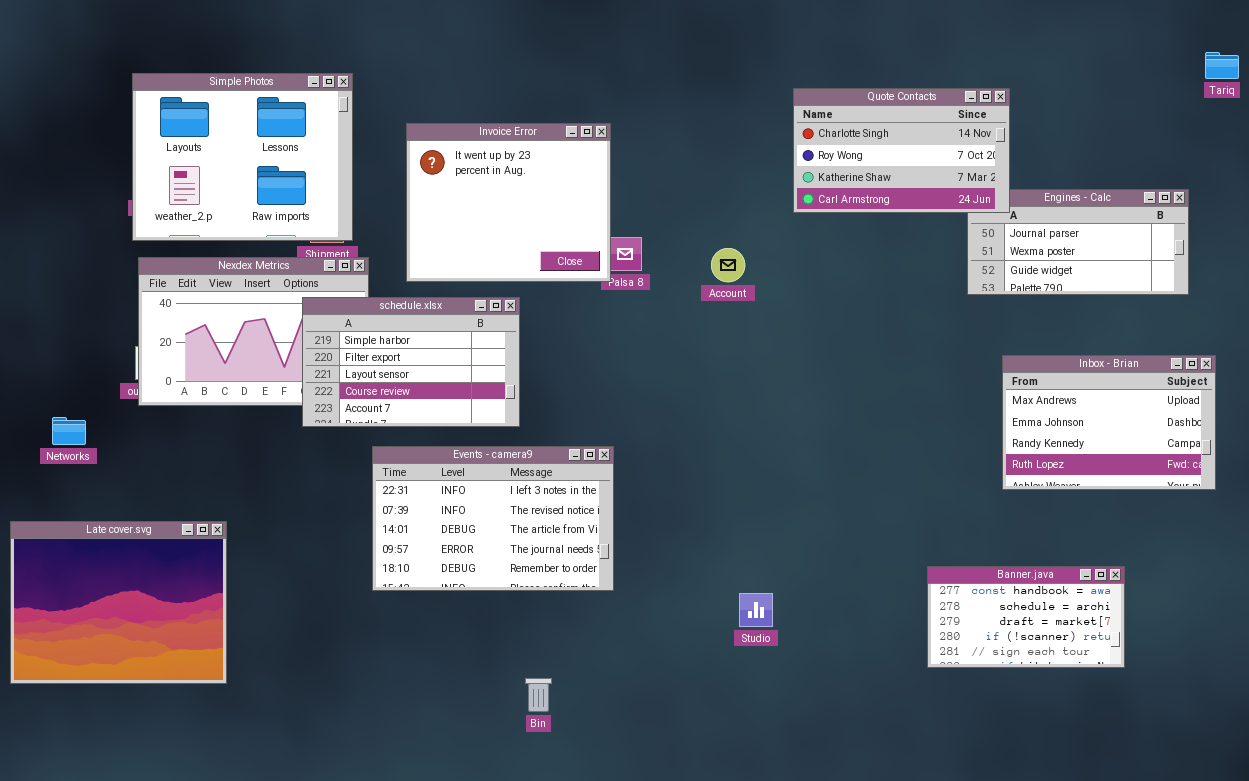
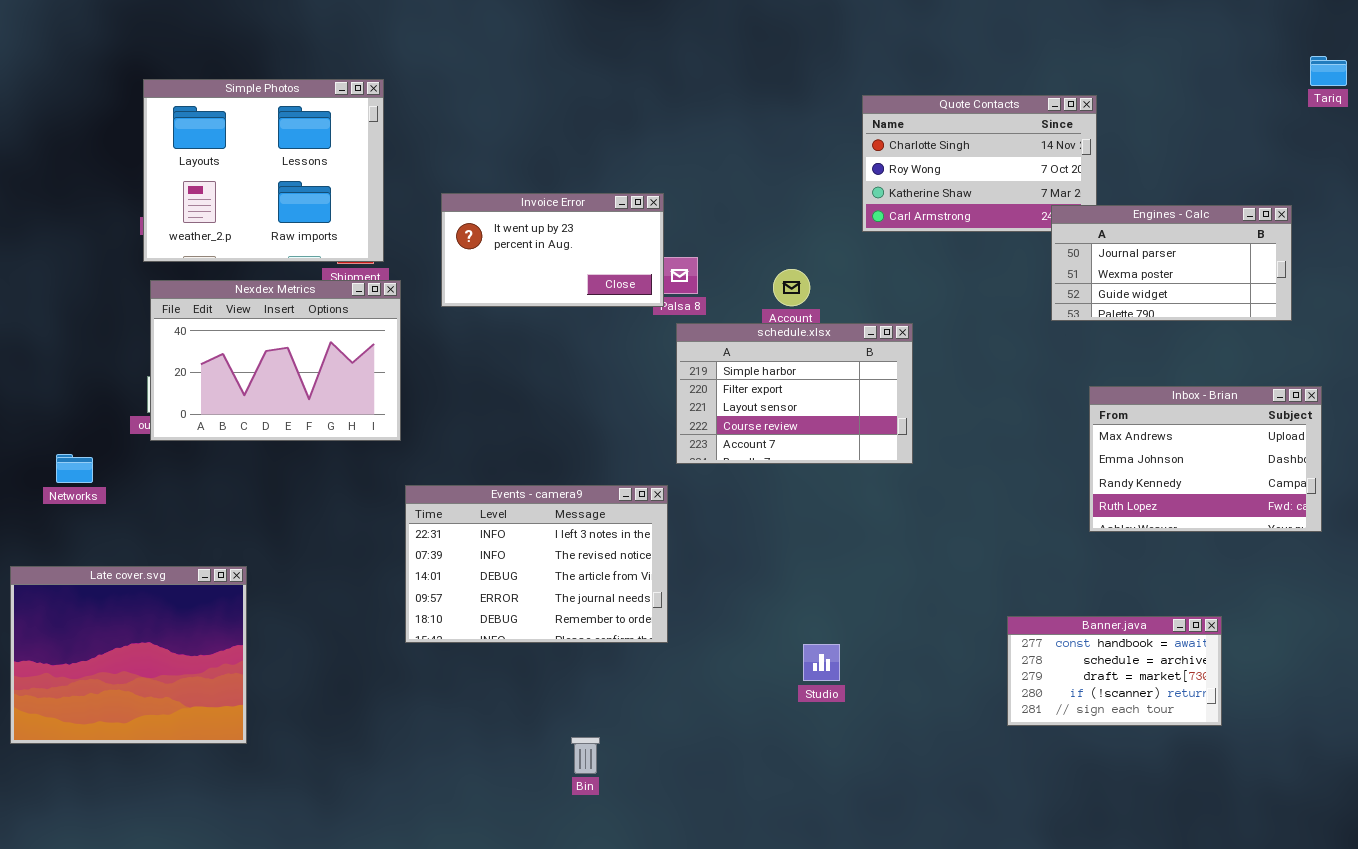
Invoice Error: [406,123,611,282] -> [441,193,664,307], resized
Engines - Calc: [967,189,1189,295] -> [1051,205,1292,321], raised
schedule.xlsx: [302,297,520,427] -> [676,323,913,464], moved

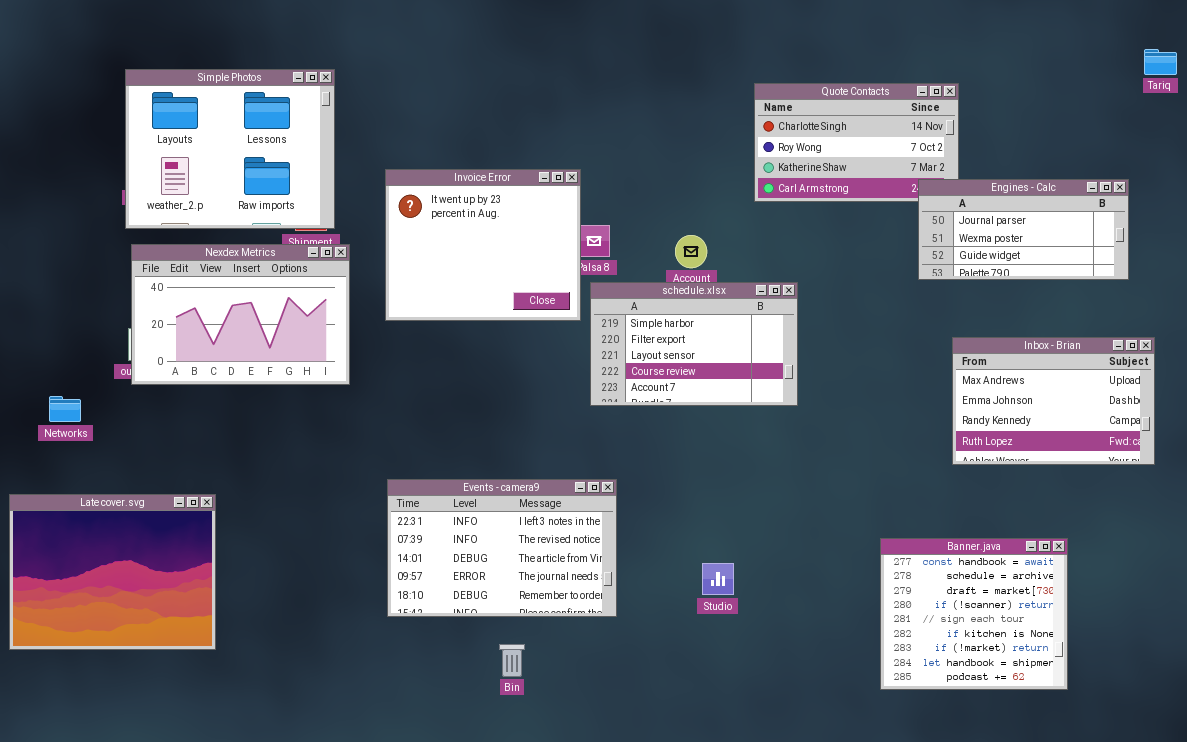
Invoice Error: [441,193,664,307] -> [385,169,581,321], resized
Events - camera9: [405,485,668,643] -> [387,479,617,617], moved
Banner.java: [1007,616,1222,726] -> [880,538,1068,690], resized

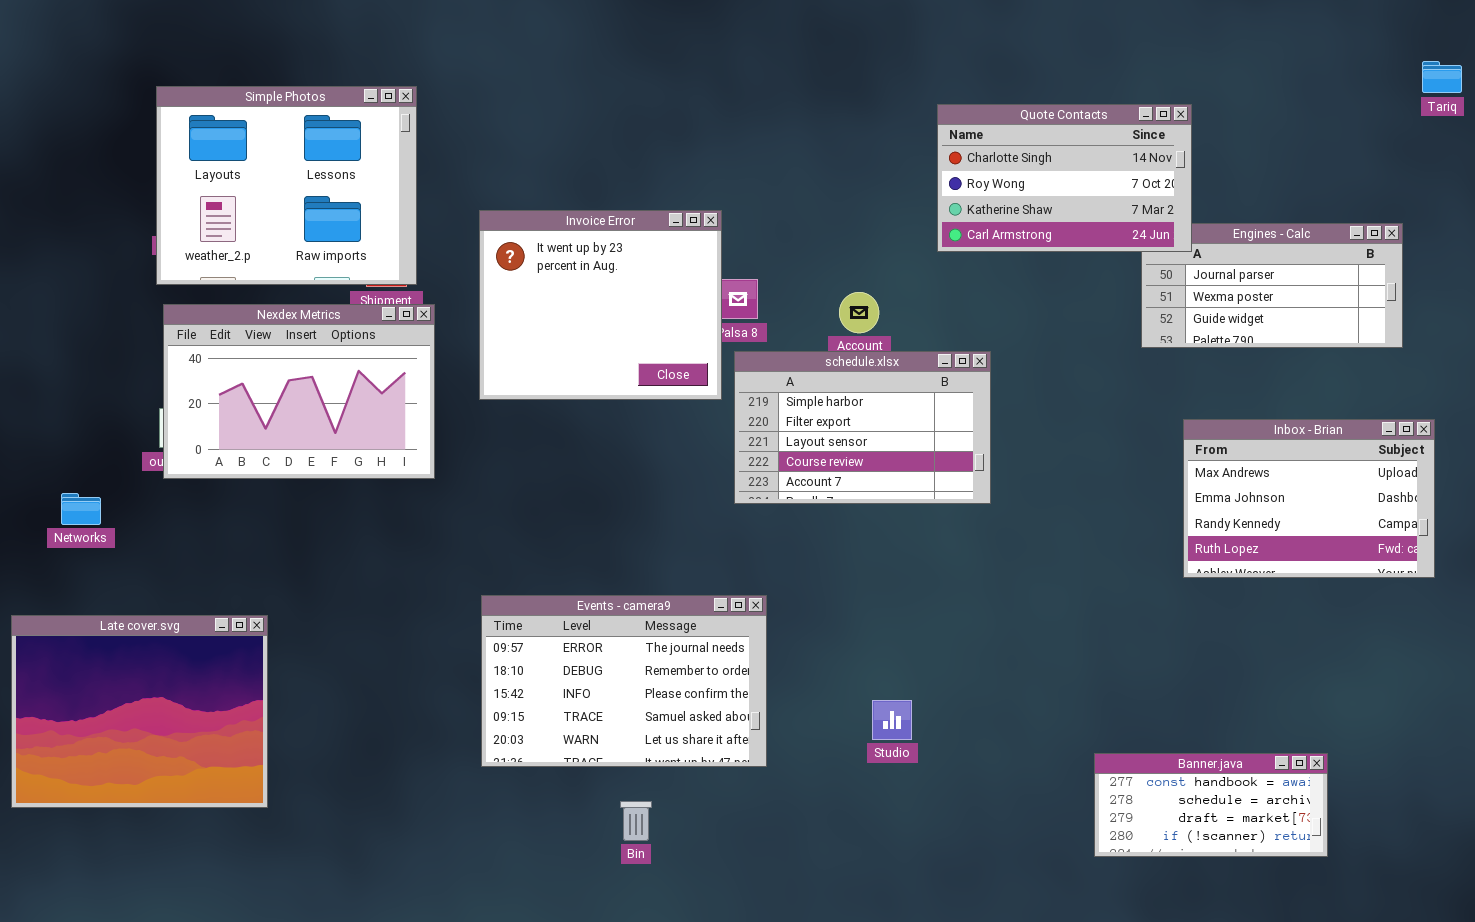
Quote Contacts: [754,83,959,202] -> [937,104,1192,252], raised
Events - camera9: [387,479,617,617] -> [481,595,767,767], scrolled down 3 rows
Banner.java: [880,538,1068,690] -> [1094,753,1328,857], resized

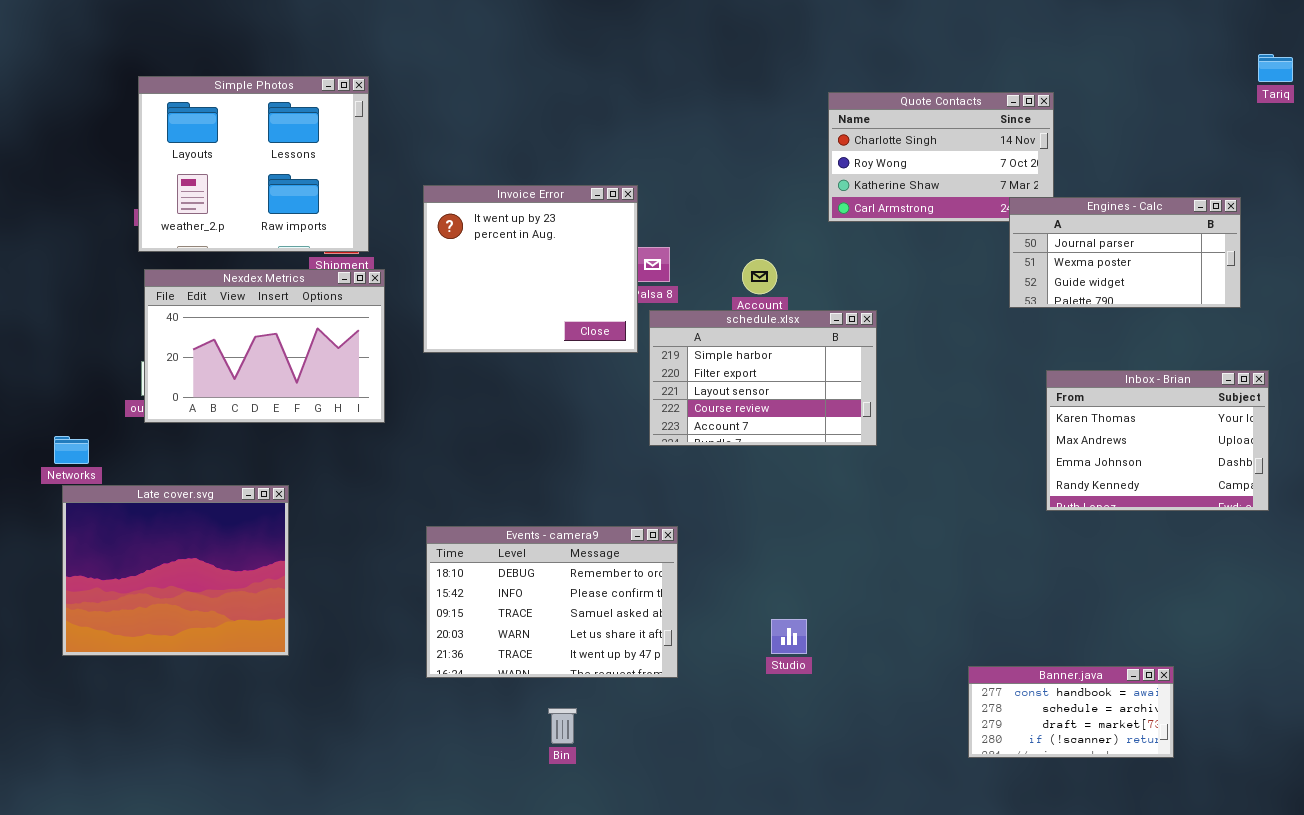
Engines - Calc: [1141,223,1403,348] -> [1009,197,1241,308], raised
Inbox - Brian: [1183,419,1435,578] -> [1046,370,1269,511], scrolled up 1 row
Events - camera9: [481,595,767,767] -> [426,526,678,678], scrolled down 1 row
Late cover.svg: [11,615,268,808] -> [62,485,289,656], moved

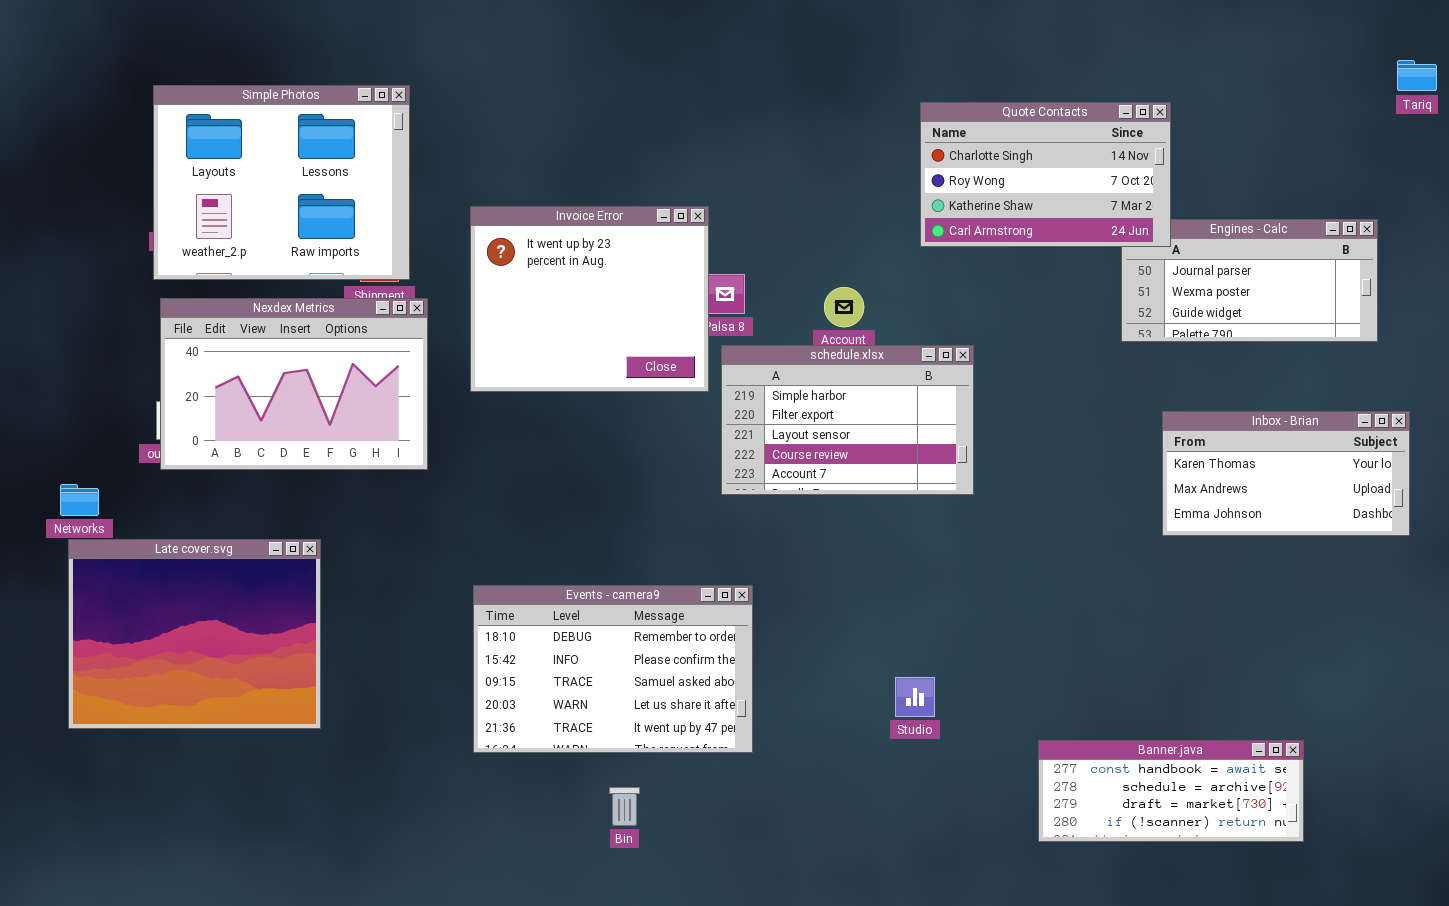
Quote Contacts: [828,92,1054,222] -> [920,102,1171,247], raised
Inbox - Brian: [1046,370,1269,511] -> [1162,411,1410,536], resized
Studio: [771,619,807,654] -> [895,677,935,717], moved
Banner.java: [968,666,1174,758] -> [1038,740,1304,842], resized

